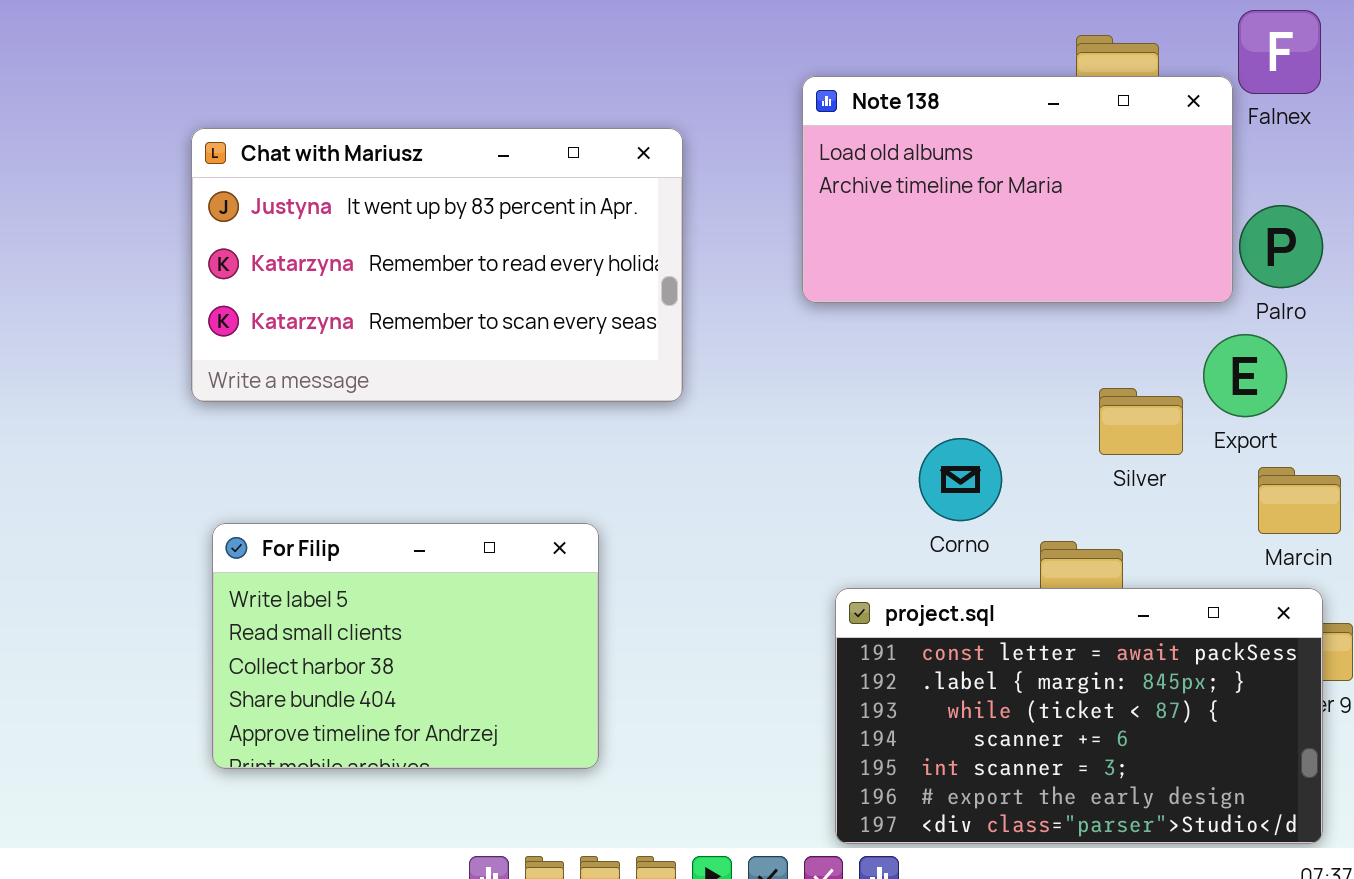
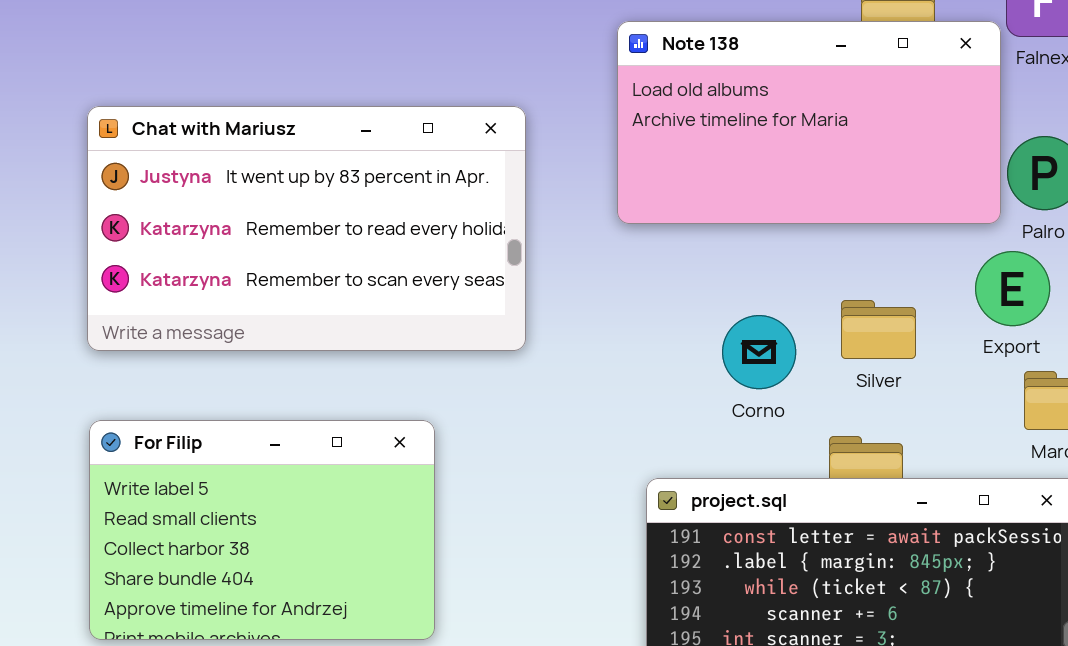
Chat with Mariusz: [191,128,683,402] -> [87,106,526,351], moved
Silver: [1099,388,1183,455] -> [841,300,916,359], moved
Corno: [919,438,1002,521] -> [722,315,796,389], moved

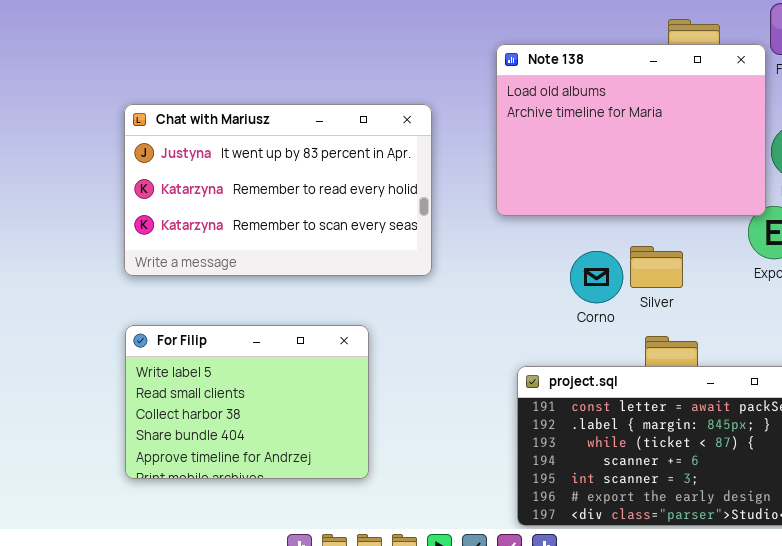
Note 138: [617,21,1001,224] -> [496,44,766,216], resized
Silver: [841,300,916,359] -> [630,246,683,288], moved

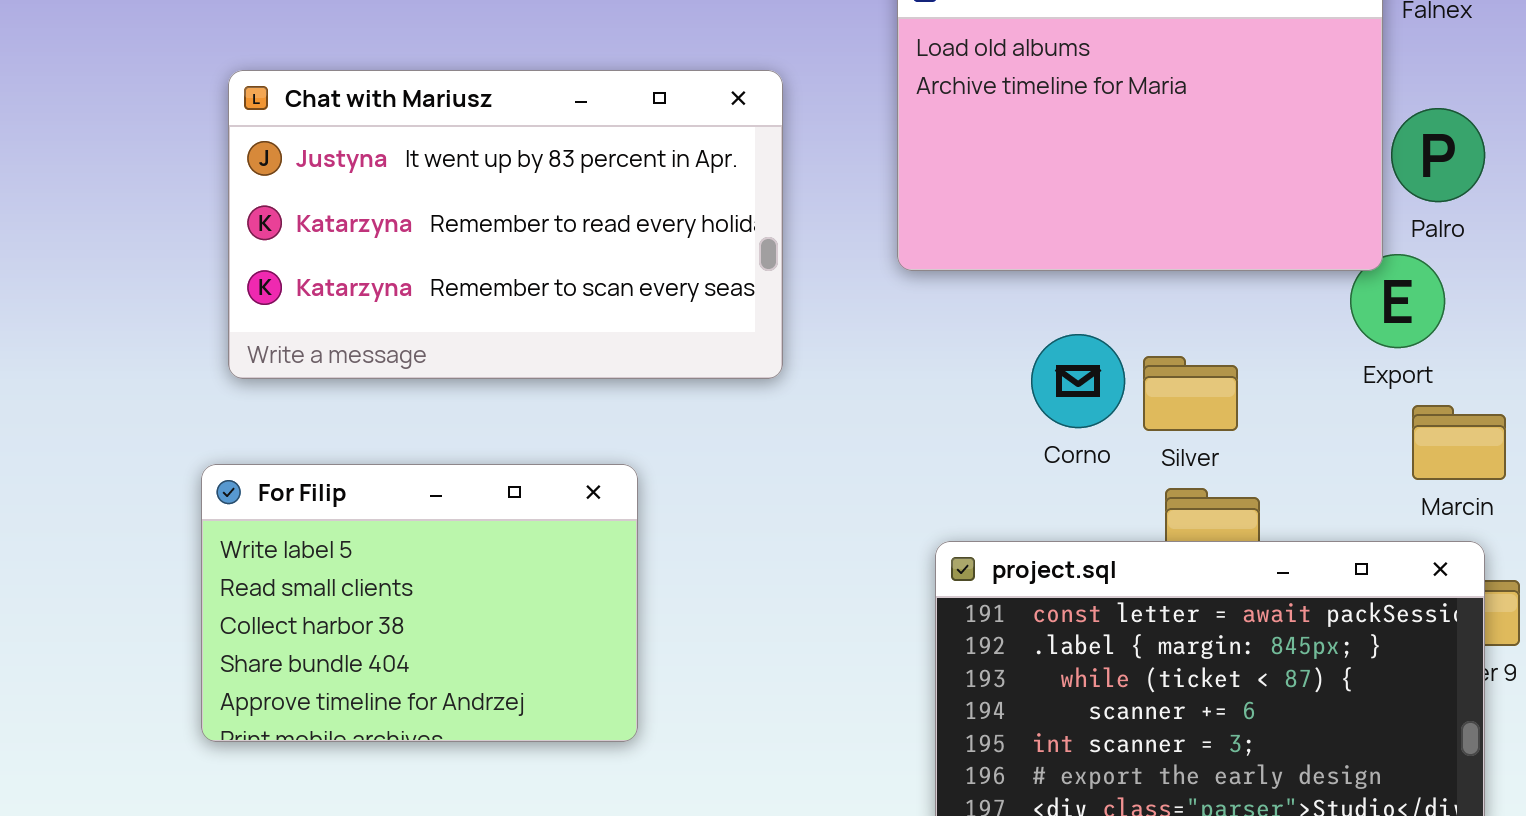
Silver: [630,246,683,288] -> [1143,356,1238,431], moved
For Filip: [125,325,369,479] -> [201,464,638,742], moved

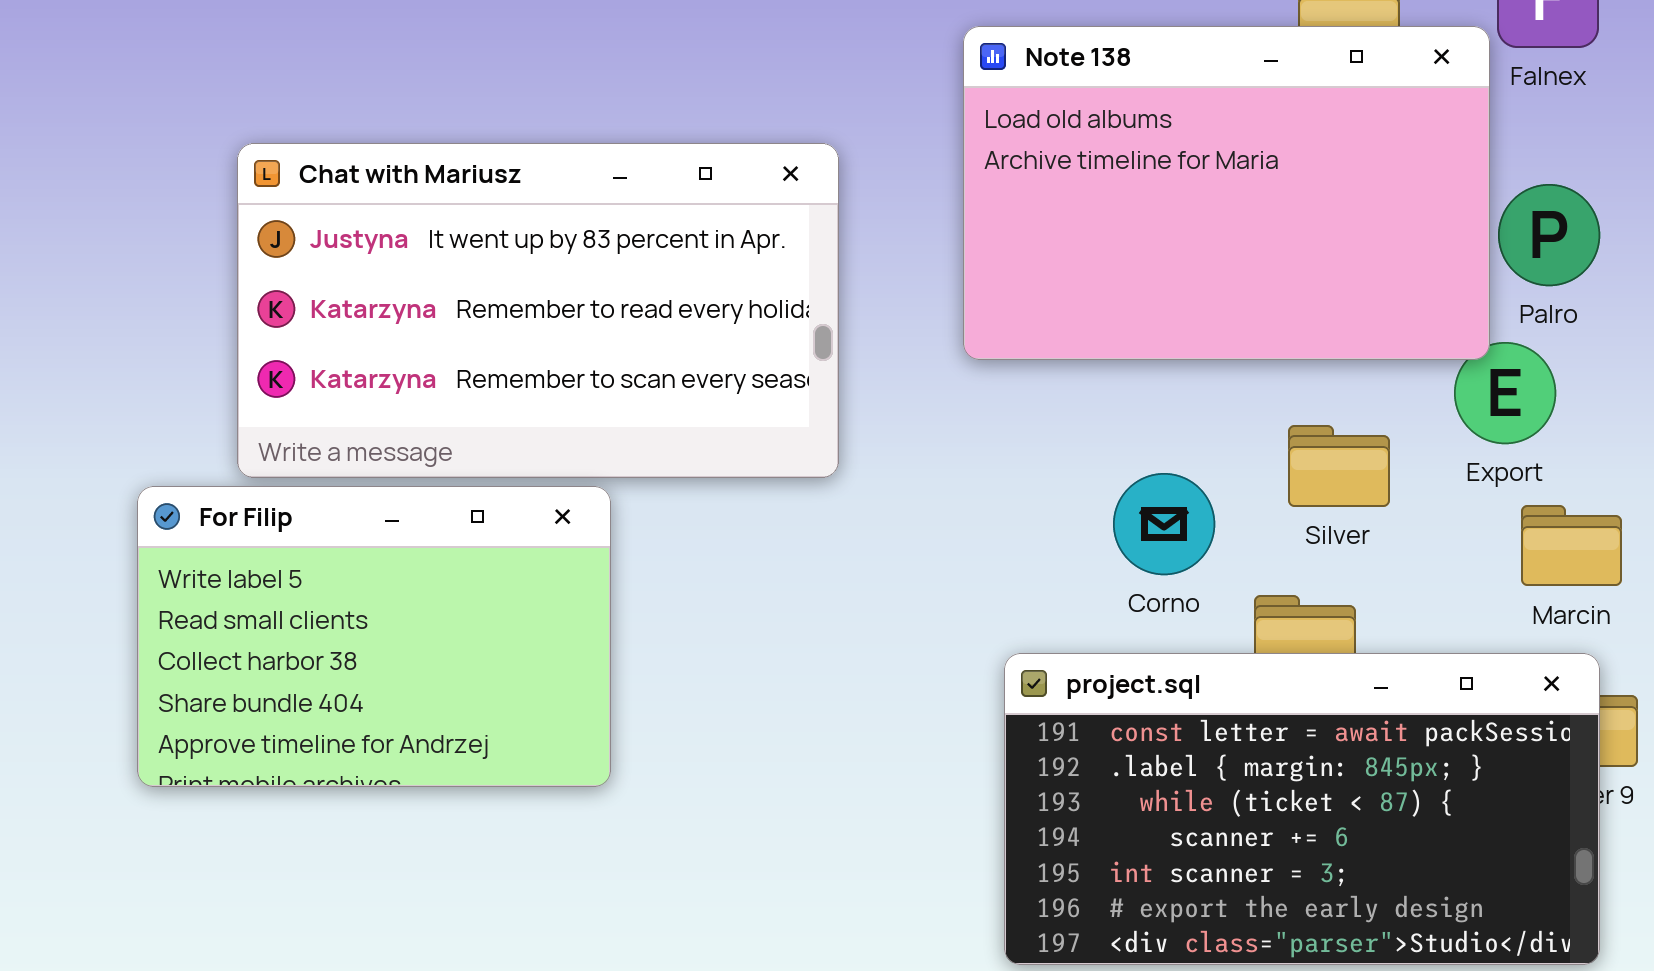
Corno: [1031,334,1125,428] -> [1113,473,1215,575], moved
Silver: [1143,356,1238,431] -> [1288,425,1390,507], moved
For Filip: [201,464,638,742] -> [137,486,611,787], moved

